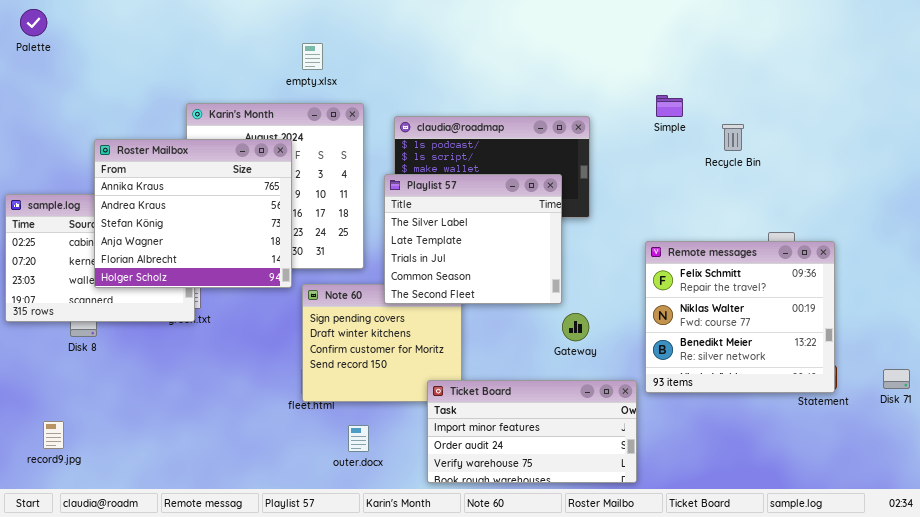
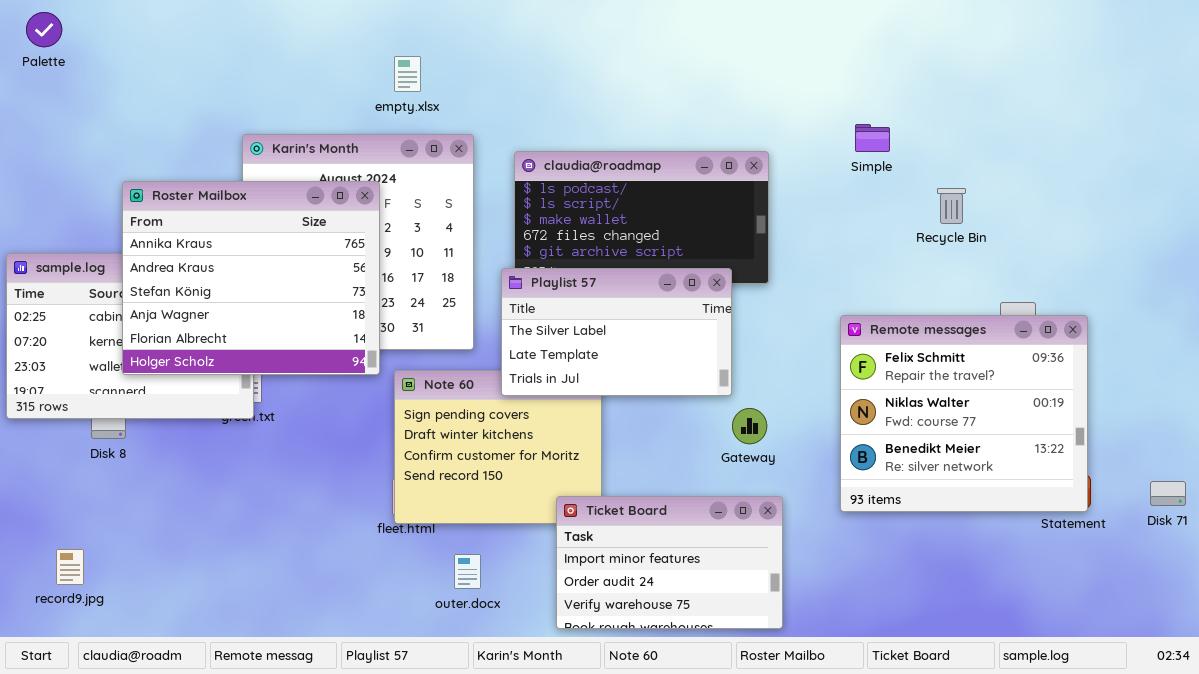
Recycle Bin: [722,124,744,151] -> [937,188,966,224], moved
Playlist 57: [384,174,562,304] -> [501,268,732,396], resized
Ticket Board: [427,380,637,483] -> [556,496,783,629], resized

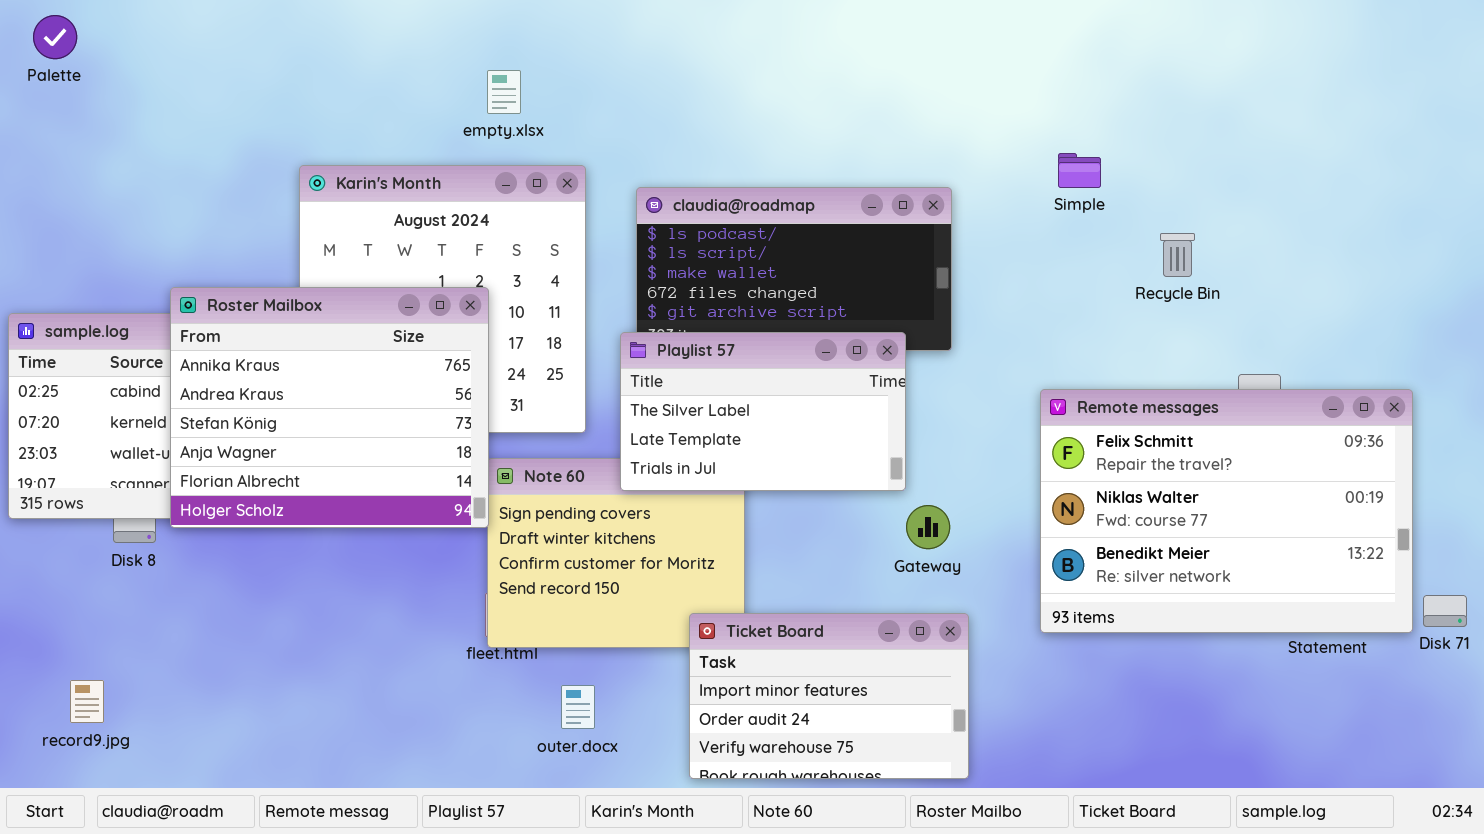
Roster Mailbox: [122,181,380,375] -> [170,287,489,528], moved
Remote messages: [840,315,1088,512] -> [1040,389,1413,633], resized

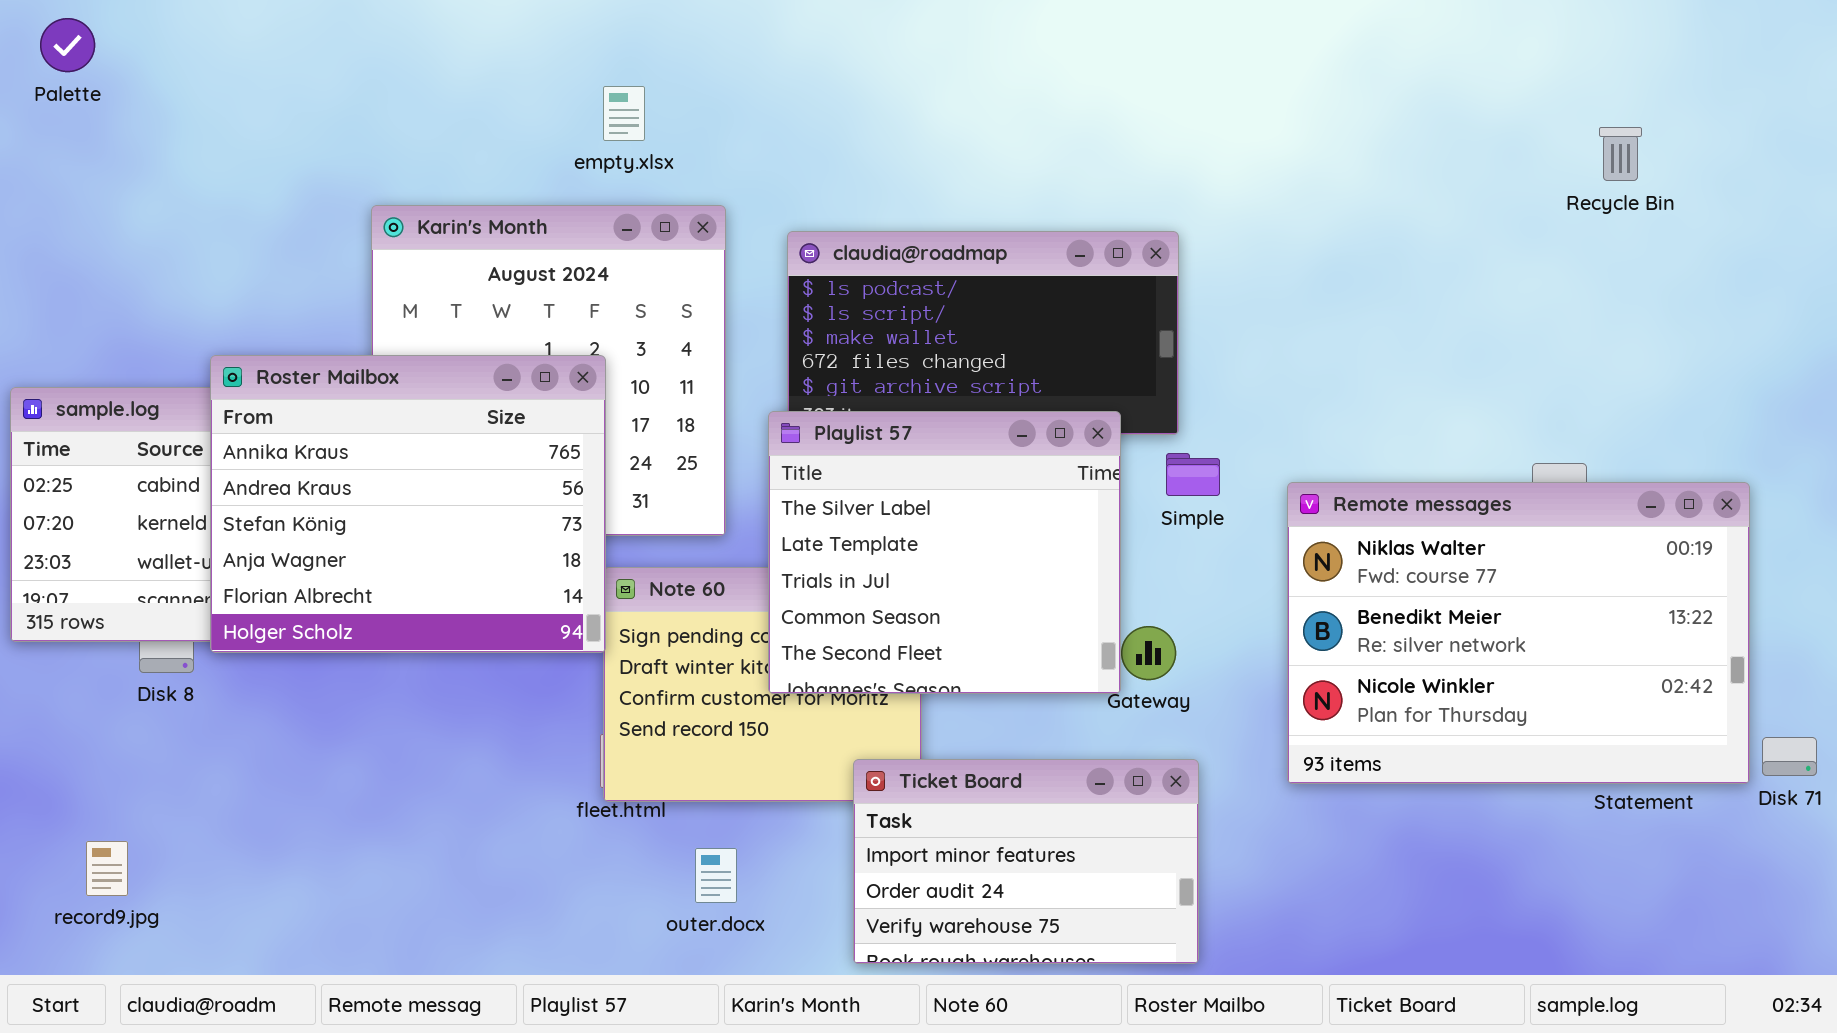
Simple: [1058,153,1101,188] -> [1166,453,1220,496], moved
Recycle Bin: [1160,233,1195,277] -> [1599,127,1642,181], moved
Playlist 57: [620,332,906,491] -> [768,411,1121,694], resized
Remote messages: [1040,389,1413,633] -> [1287,482,1750,784], scrolled down 1 row

